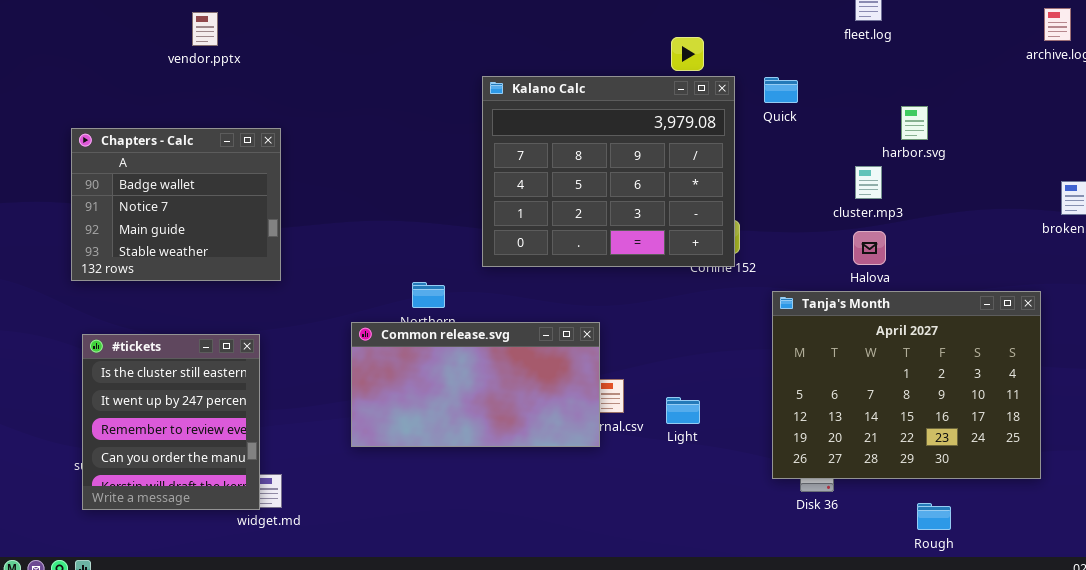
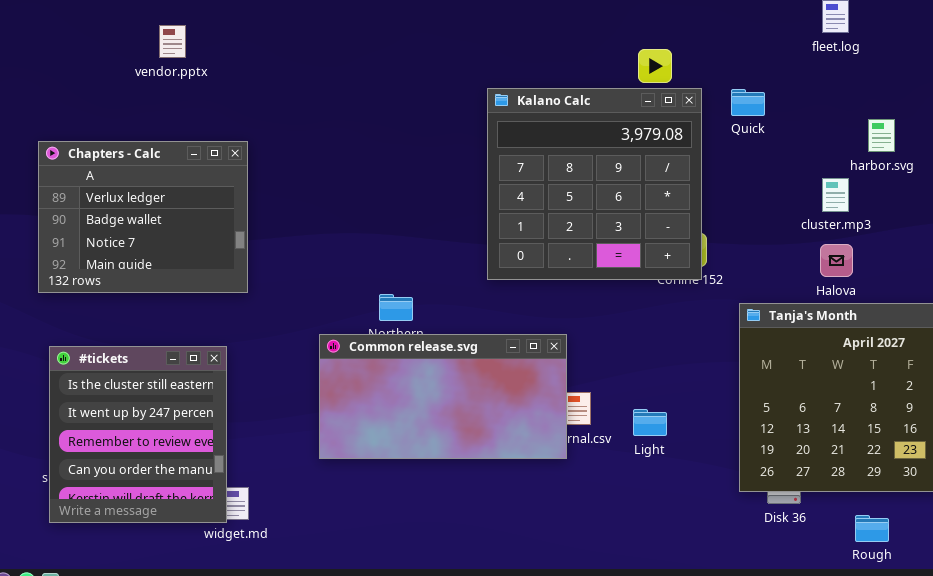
Kalano Calc: [482,76,735,267] -> [487,88,702,280], resized
Chapters - Calc: [71,128,281,281] -> [38,141,248,293], scrolled up 1 row
Rough: [917,503,951,530] -> [855,515,889,542], moved

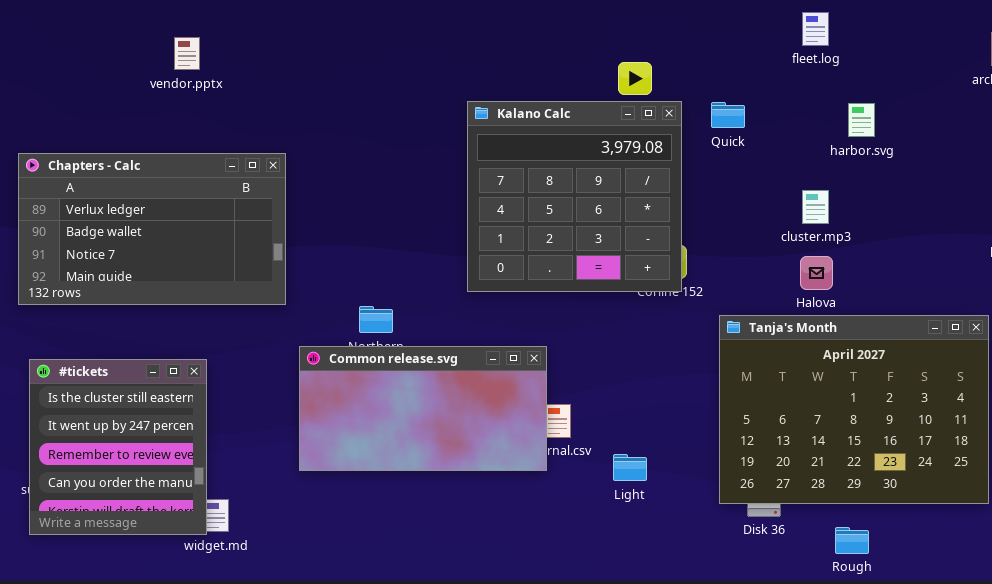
vendor.pptx: [159,25,186,58] -> [174,37,200,70], moved
harbor.svg: [868,119,895,152] -> [848,103,875,137], moved
Chapters - Calc: [38,141,248,293] -> [18,153,286,305], resized
Light: [633,409,667,436] -> [613,454,647,481], moved

